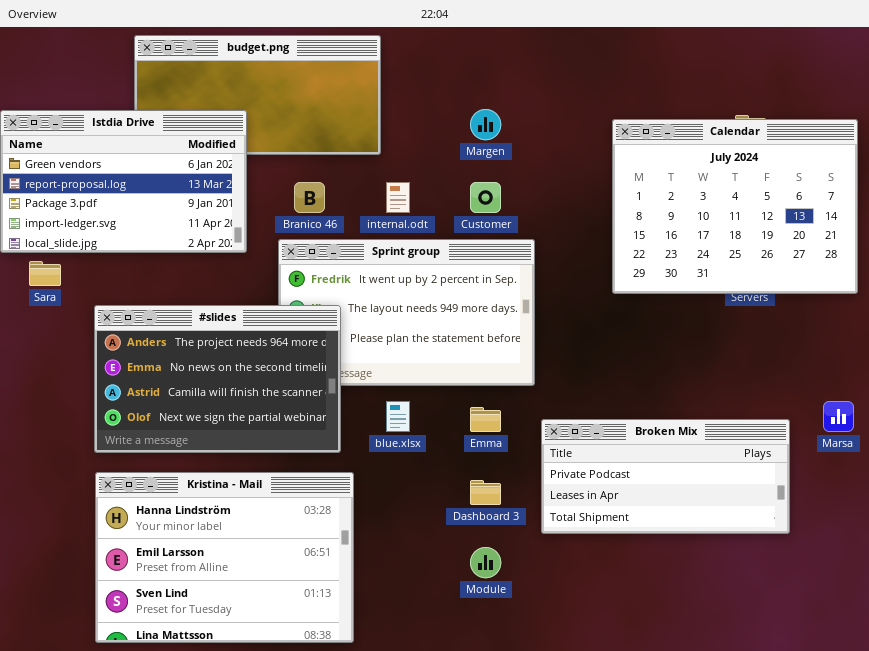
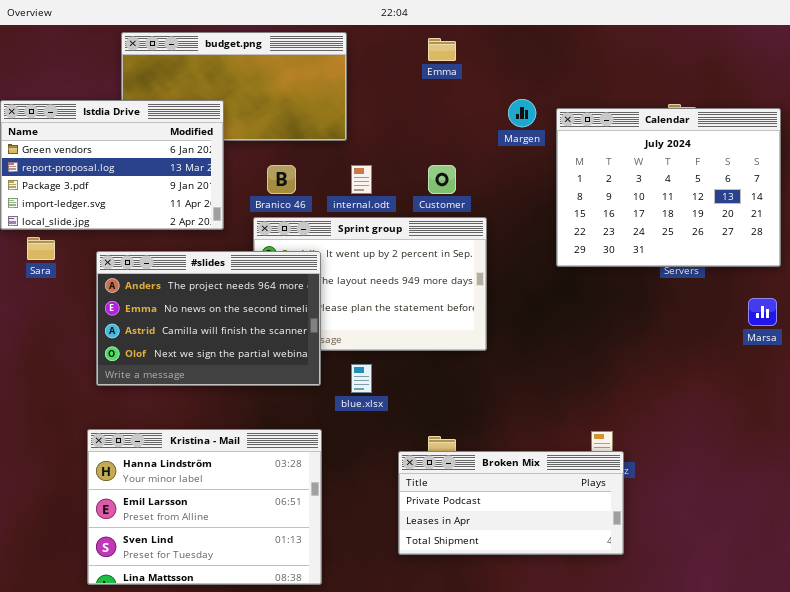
Margen: [470,109,501,140] -> [508,99,536,127], moved
#slides: [94,305,341,453] -> [96,251,321,386], moved
Marsa: [823,401,854,432] -> [748,298,777,326], moved
Emma: [470,407,501,432] -> [428,38,456,61], moved
Broken Mix: [541,419,790,534] -> [398,451,624,555], moved

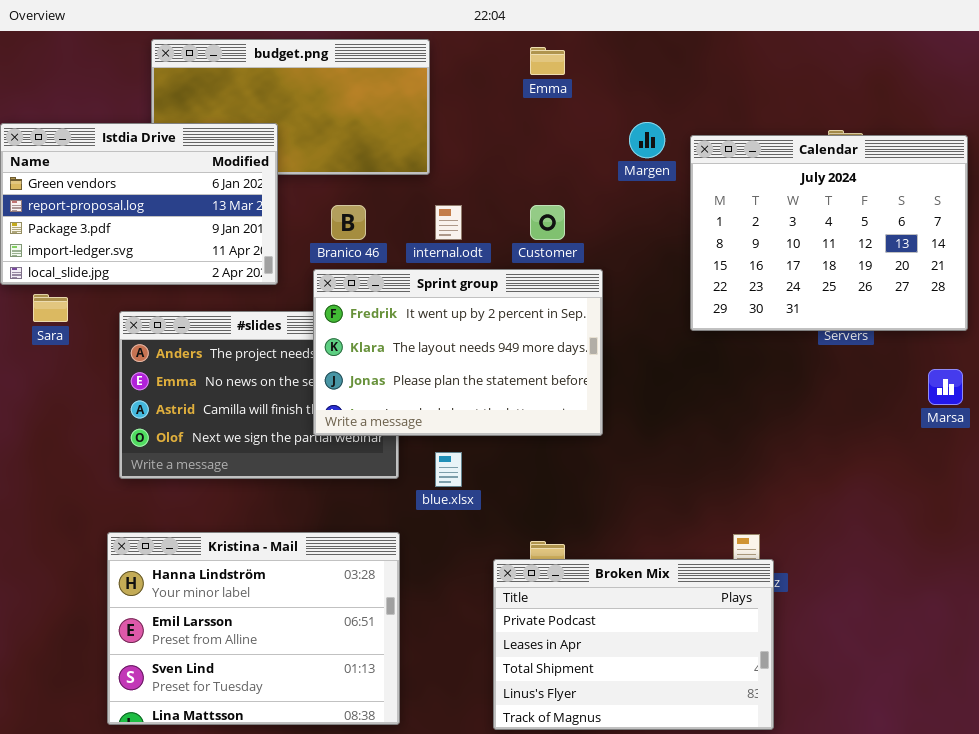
Sprint group: [253,217,487,351] -> [313,269,603,436], raised
Broken Mix: [398,451,624,555] -> [493,559,774,730], resized

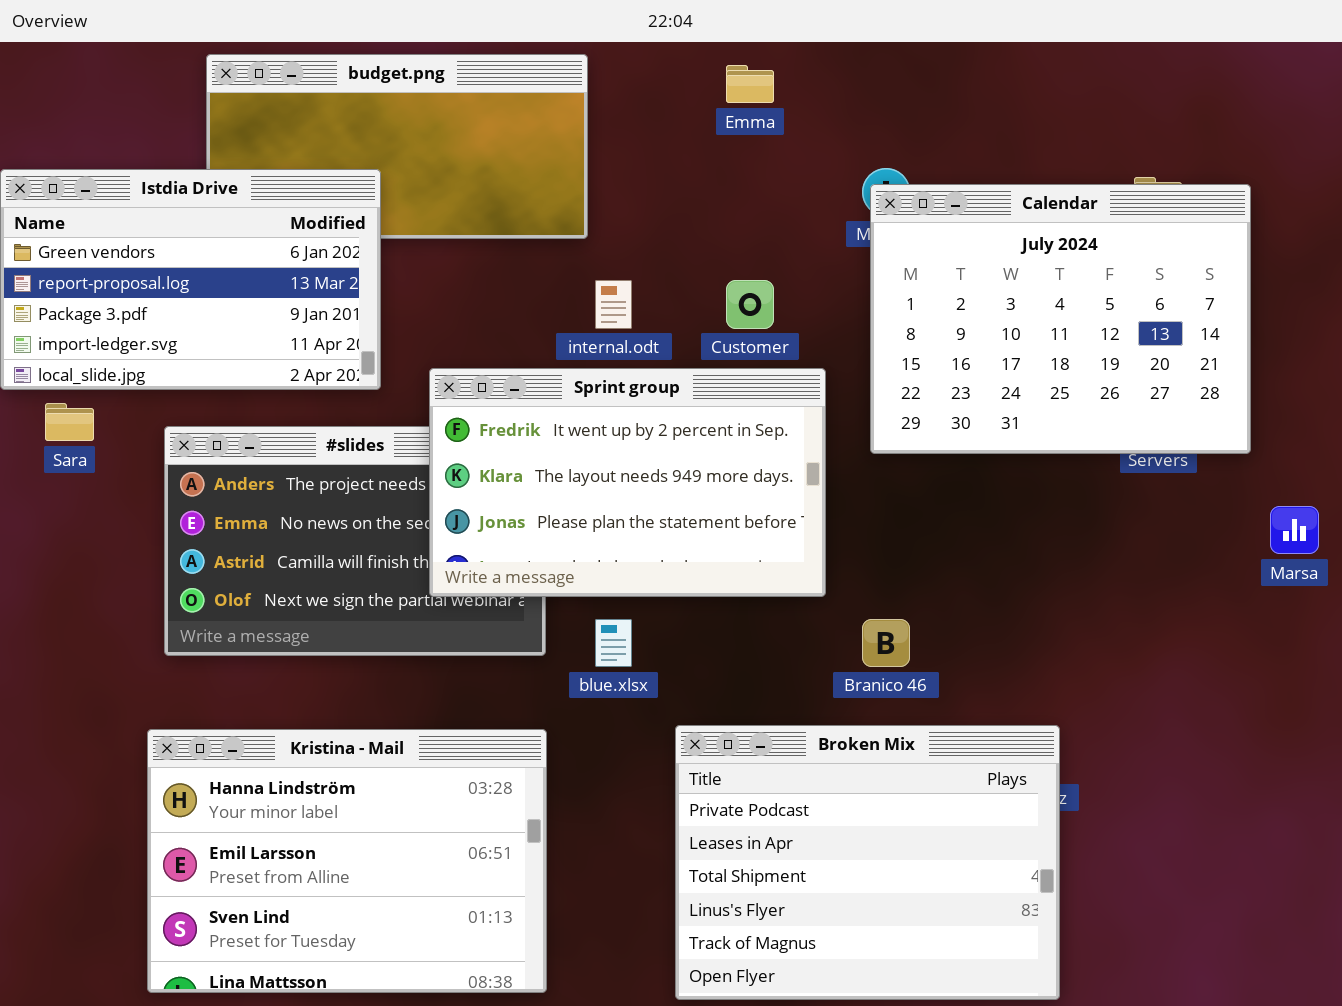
Calendar: [690,135,968,331] -> [870,184,1251,454], moved
Branico 46: [331,205,366,240] -> [862,619,910,667], moved
Broken Mix: [493,559,774,730] -> [675,725,1060,1000], resized

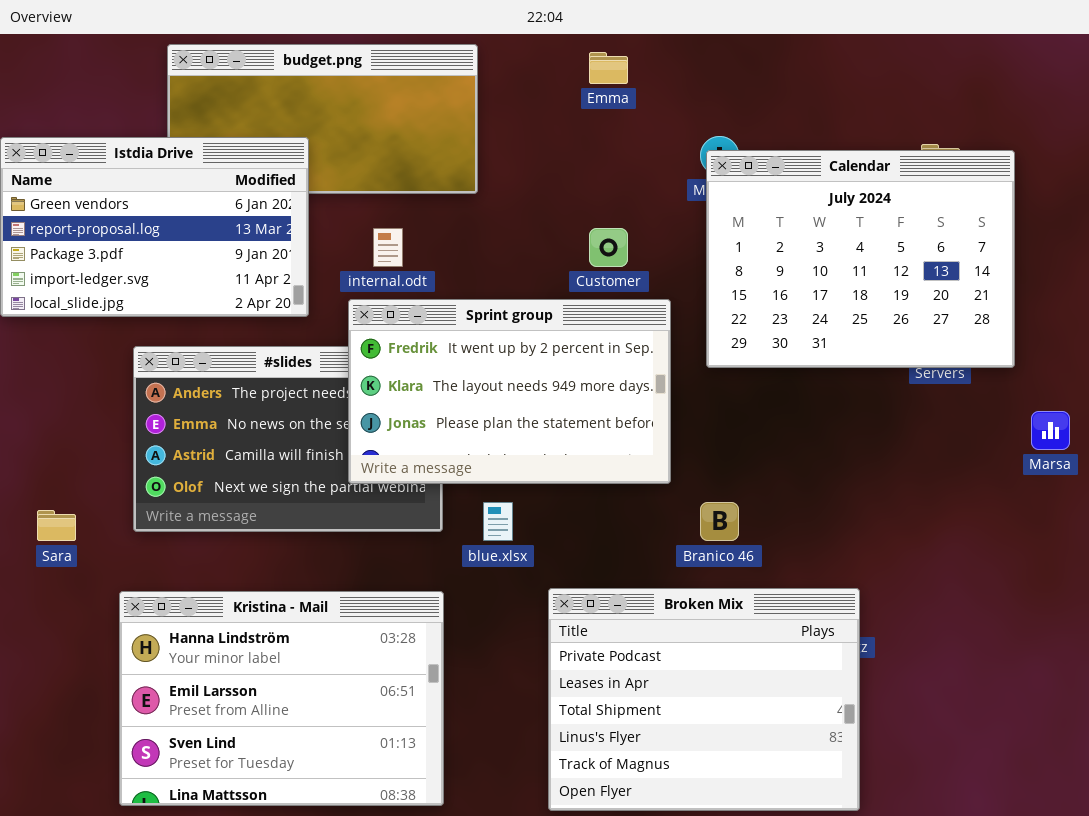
internal.odt: [595,280,632,329] -> [373,228,403,267], moved
Sara: [45,403,94,441] -> [37,510,76,541], moved

